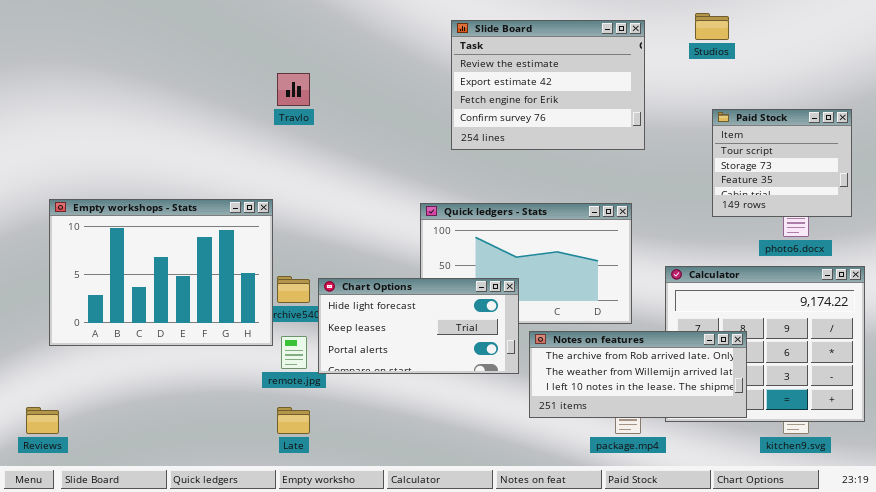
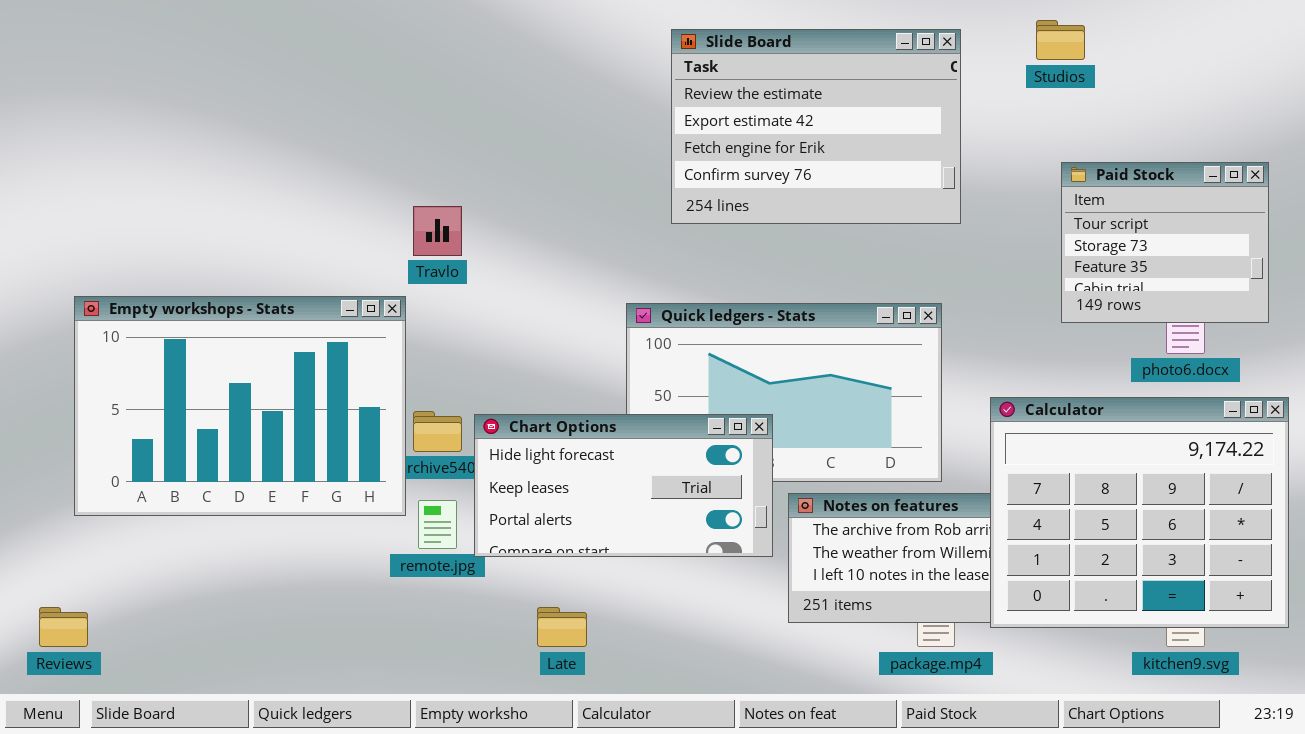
Travlo: [277,73,310,106] -> [413,206,462,256], moved
Calculator: [665,266,865,422] -> [990,397,1289,628], raised
Late: [277,407,310,434] -> [537,607,587,647], moved

